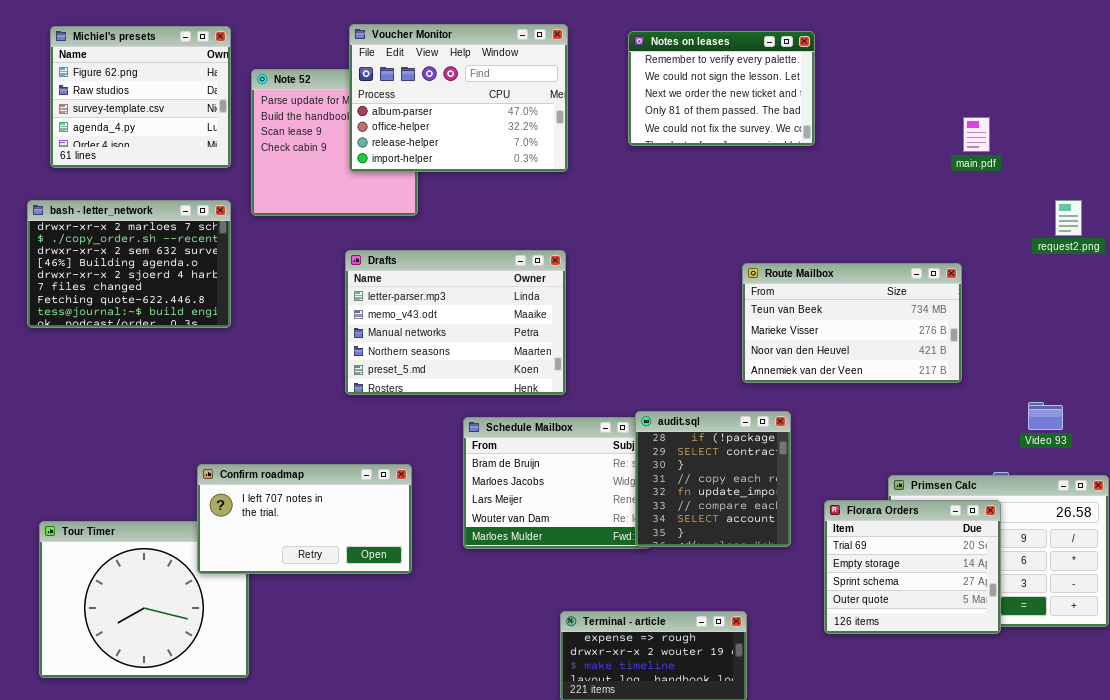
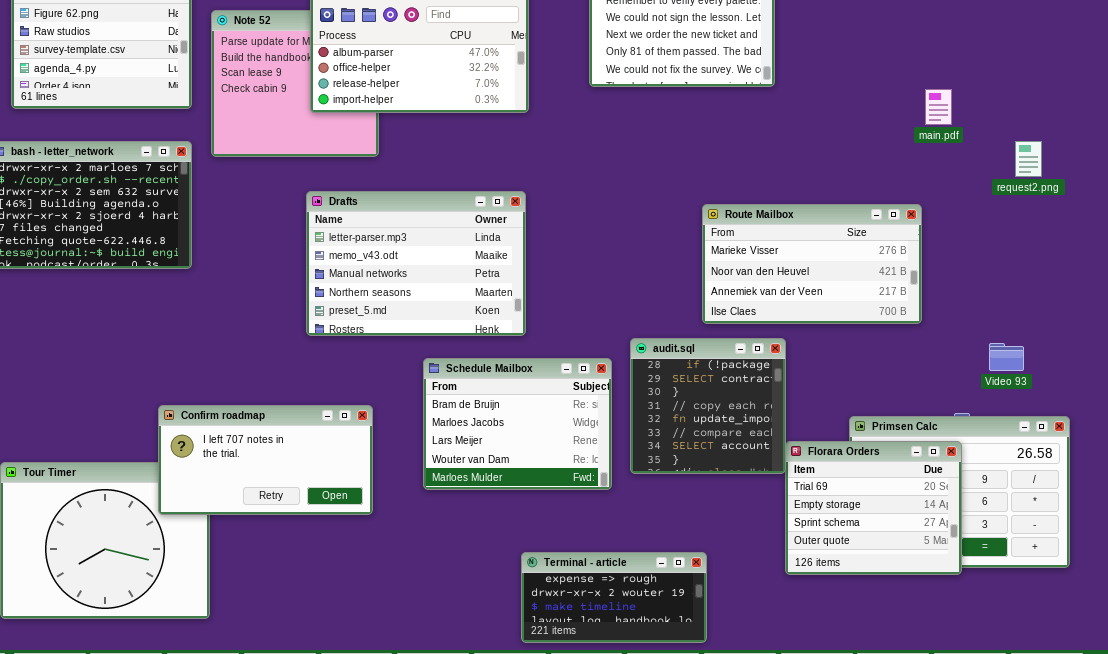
main.pdf: [963,117,990,152] -> [925,89,952,125], moved
Route Mailbox: [742,263,962,383] -> [702,204,922,324], scrolled down 1 row
audit.sql: [635,411,791,547] -> [630,338,786,474], moved

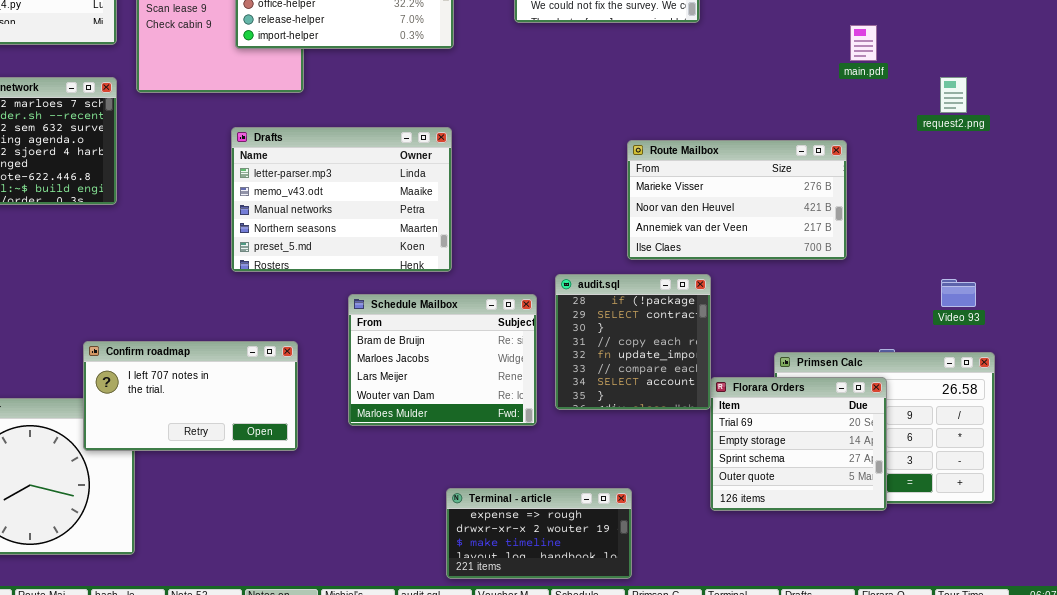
Video 93: [989,343,1024,371] -> [941,279,976,307], moved

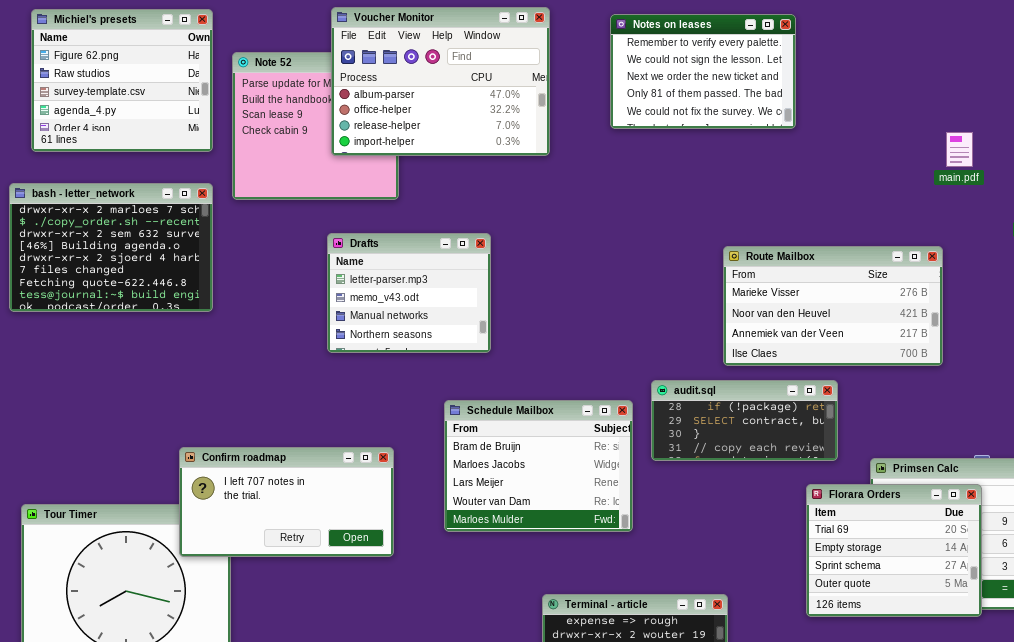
Drafts: [231,127,452,272] -> [327,233,491,353], resized
audit.sql: [555,274,711,410] -> [651,380,838,461], resized

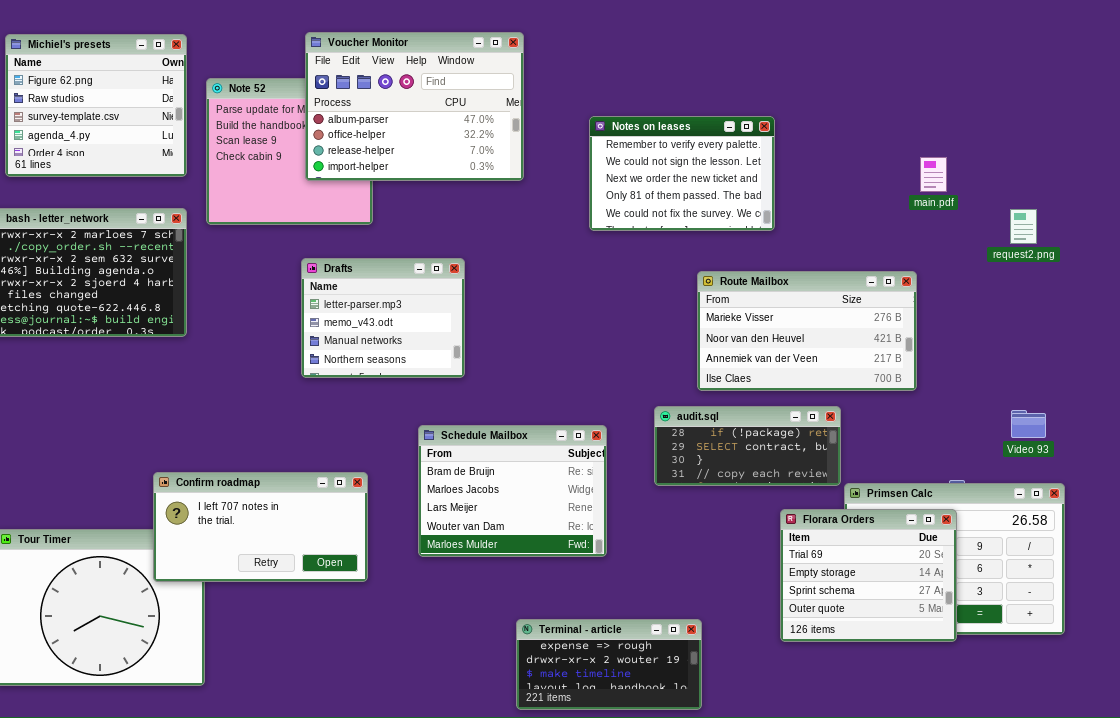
Notes on leases: [610,14,796,129] -> [589,116,775,231], moved
audit.sql: [651,380,838,461] -> [654,406,841,486], moved

